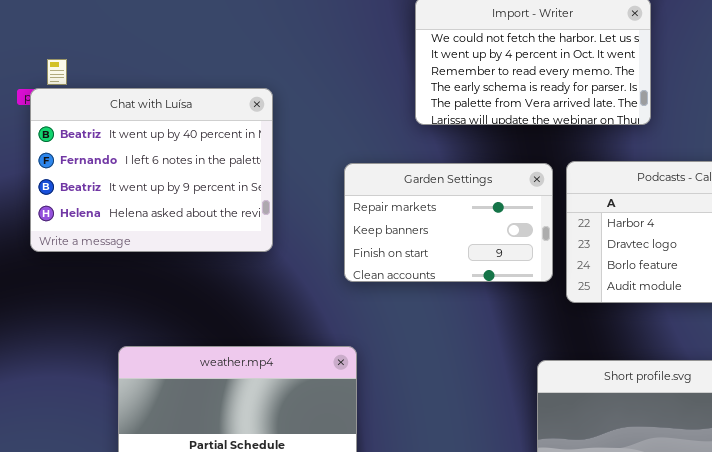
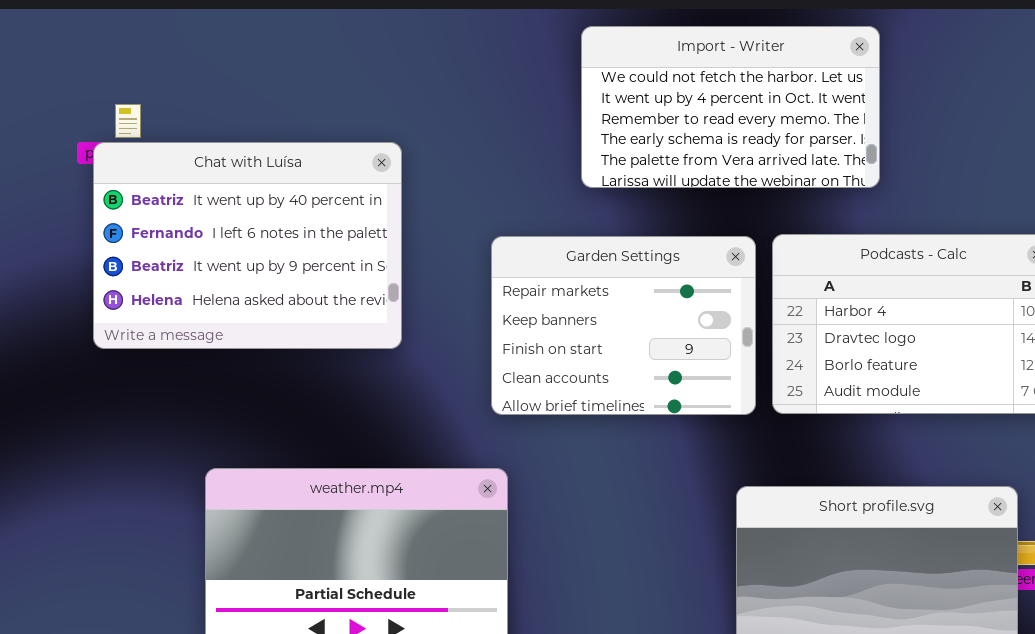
Garden Settings: [344,163,553,282] -> [491,236,756,415], resized

